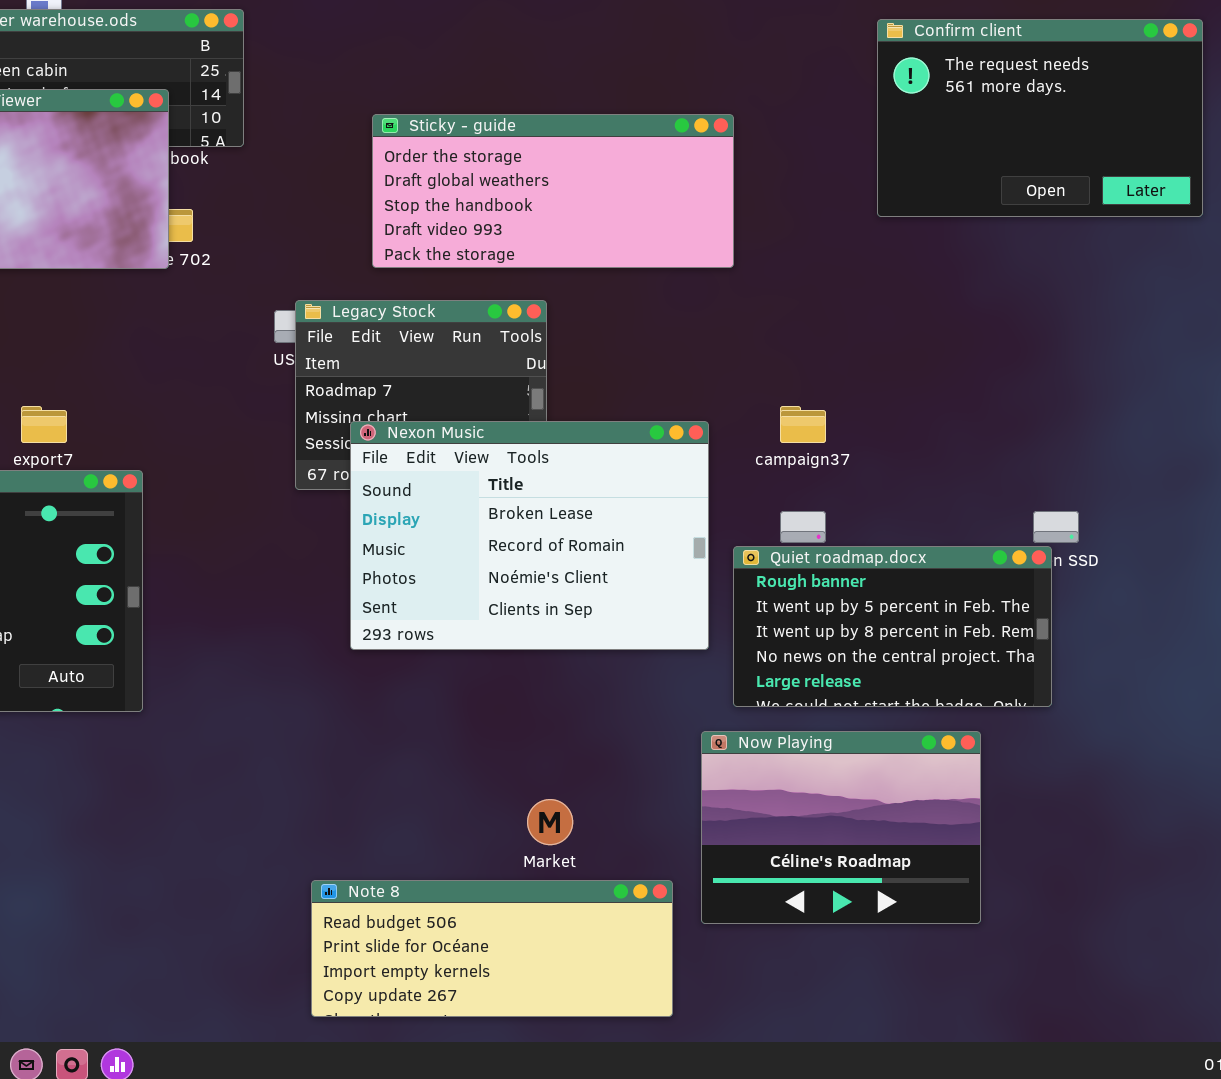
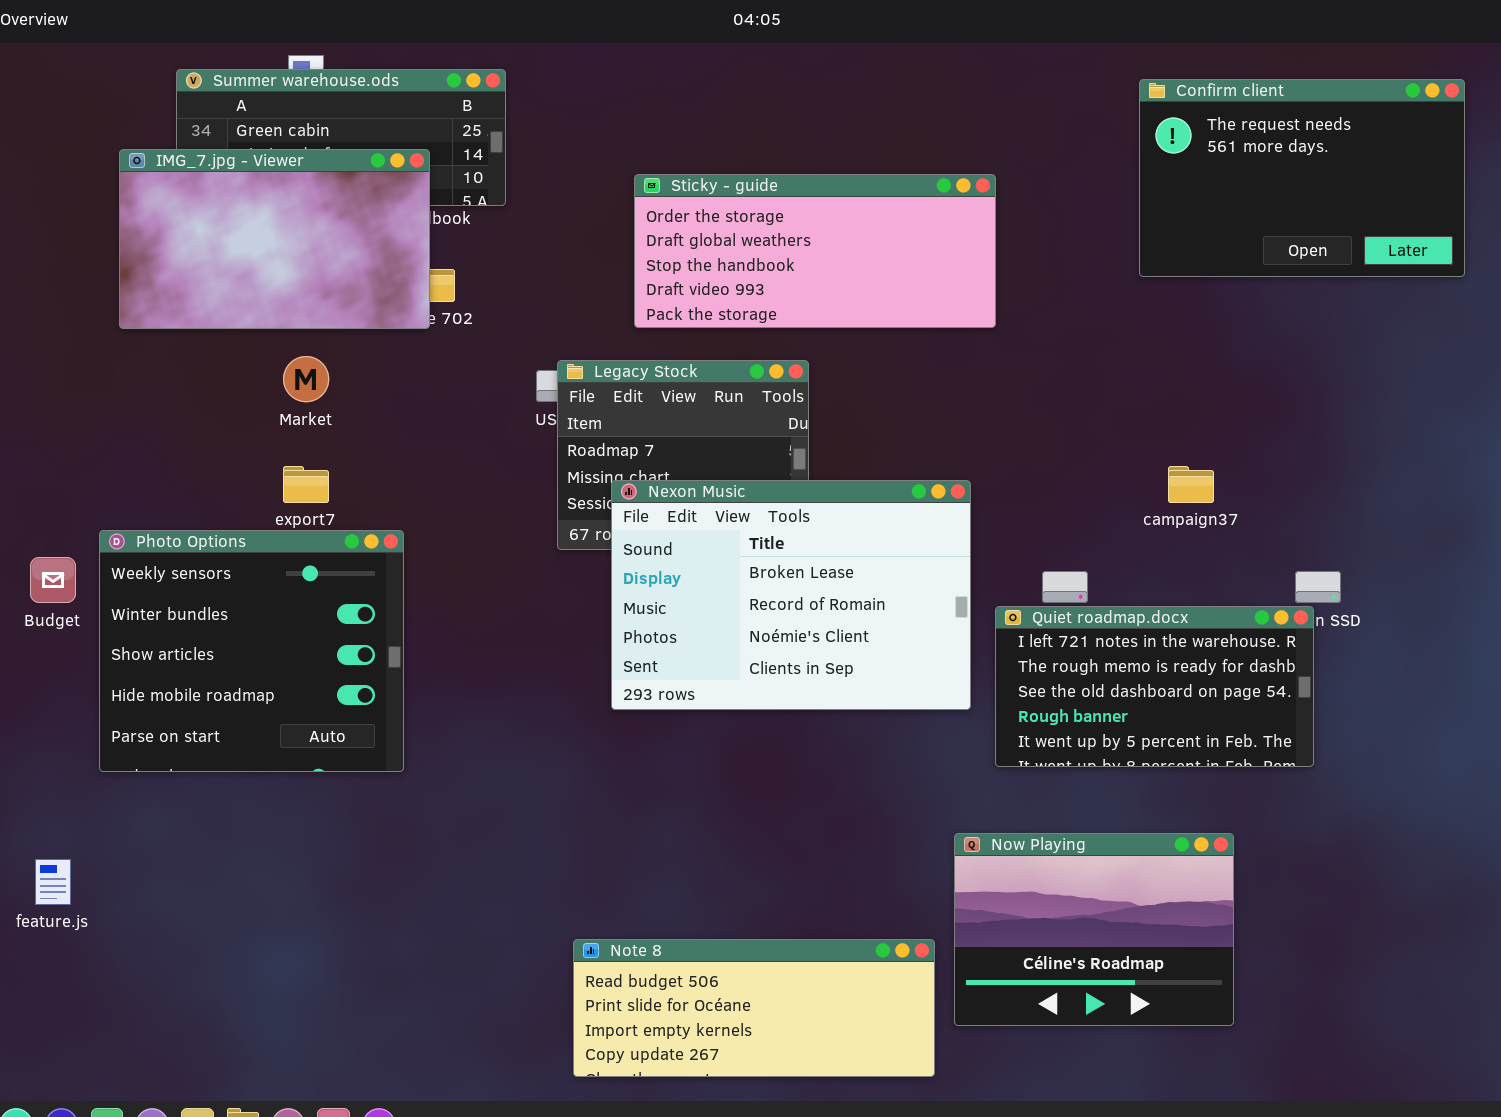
campaign37: [780,406,826,443] -> [1168,466,1214,503], moved
Quiet roadmap.docx: [733,546,1052,707] -> [995,606,1314,767], scrolled up 3 rows
Now Playing: [701,731,981,924] -> [954,833,1234,1026], moved
Market: [527,799,573,845] -> [283,356,329,402], moved

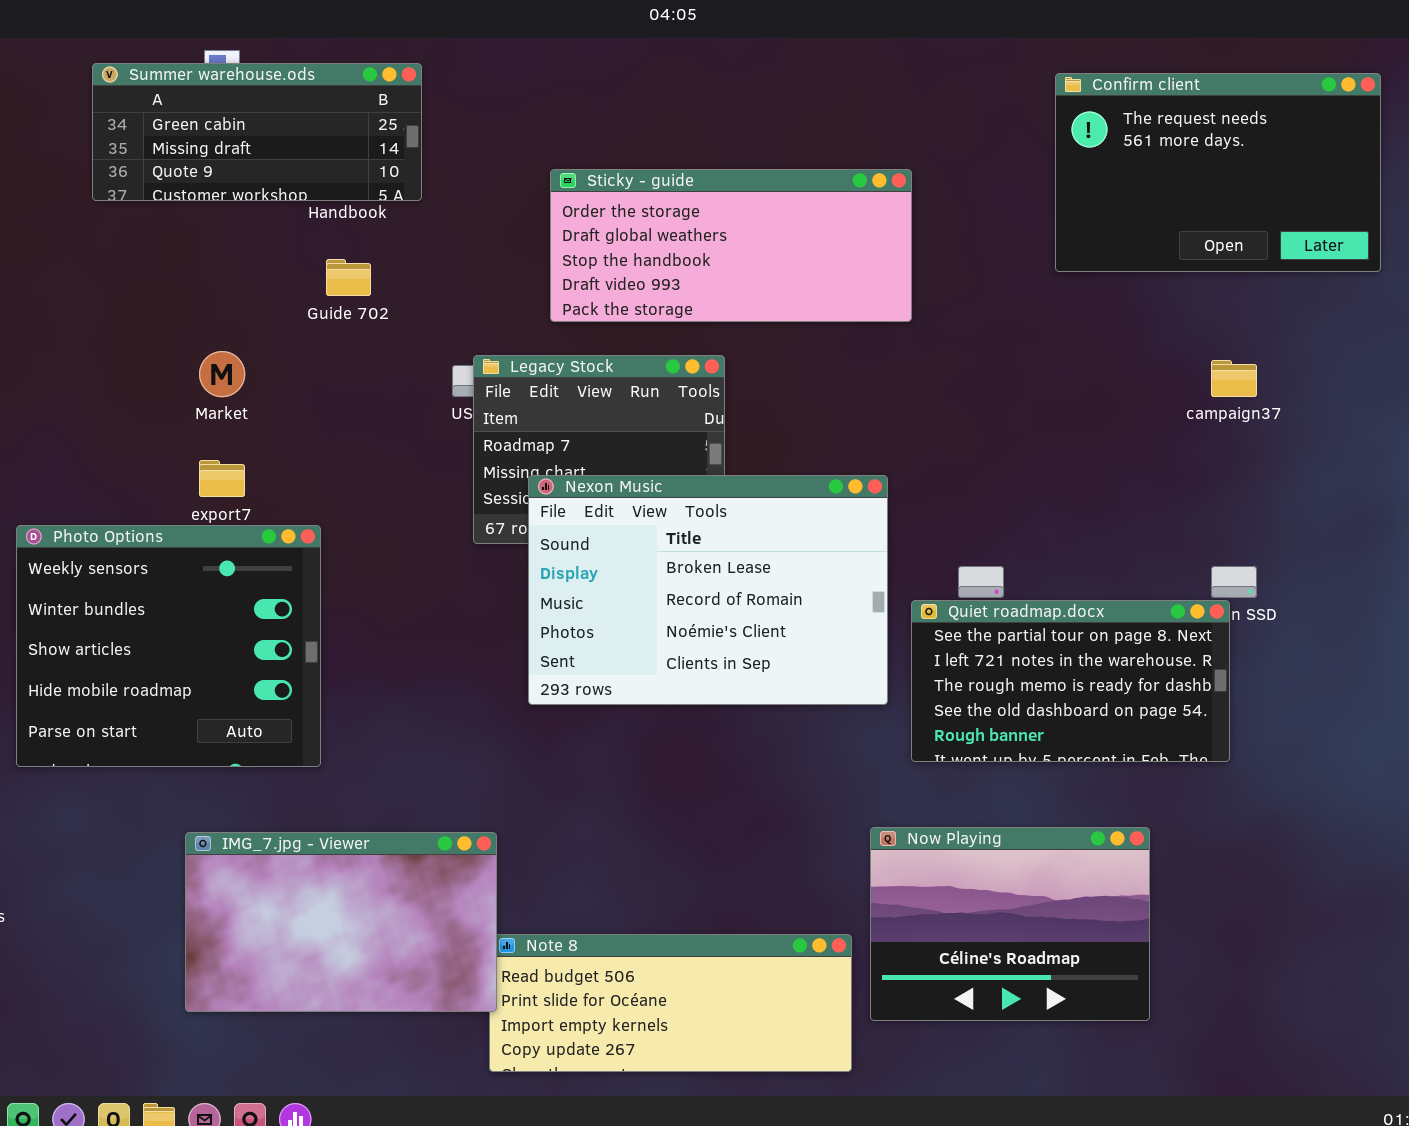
IMG_7.jpg - Viewer: [119,149,430,329] -> [185,832,497,1012], moved
campaign37: [1168,466,1214,503] -> [1211,360,1257,397], moved
Quiet roadmap.docx: [995,606,1314,767] -> [911,600,1230,762], scrolled up 1 row

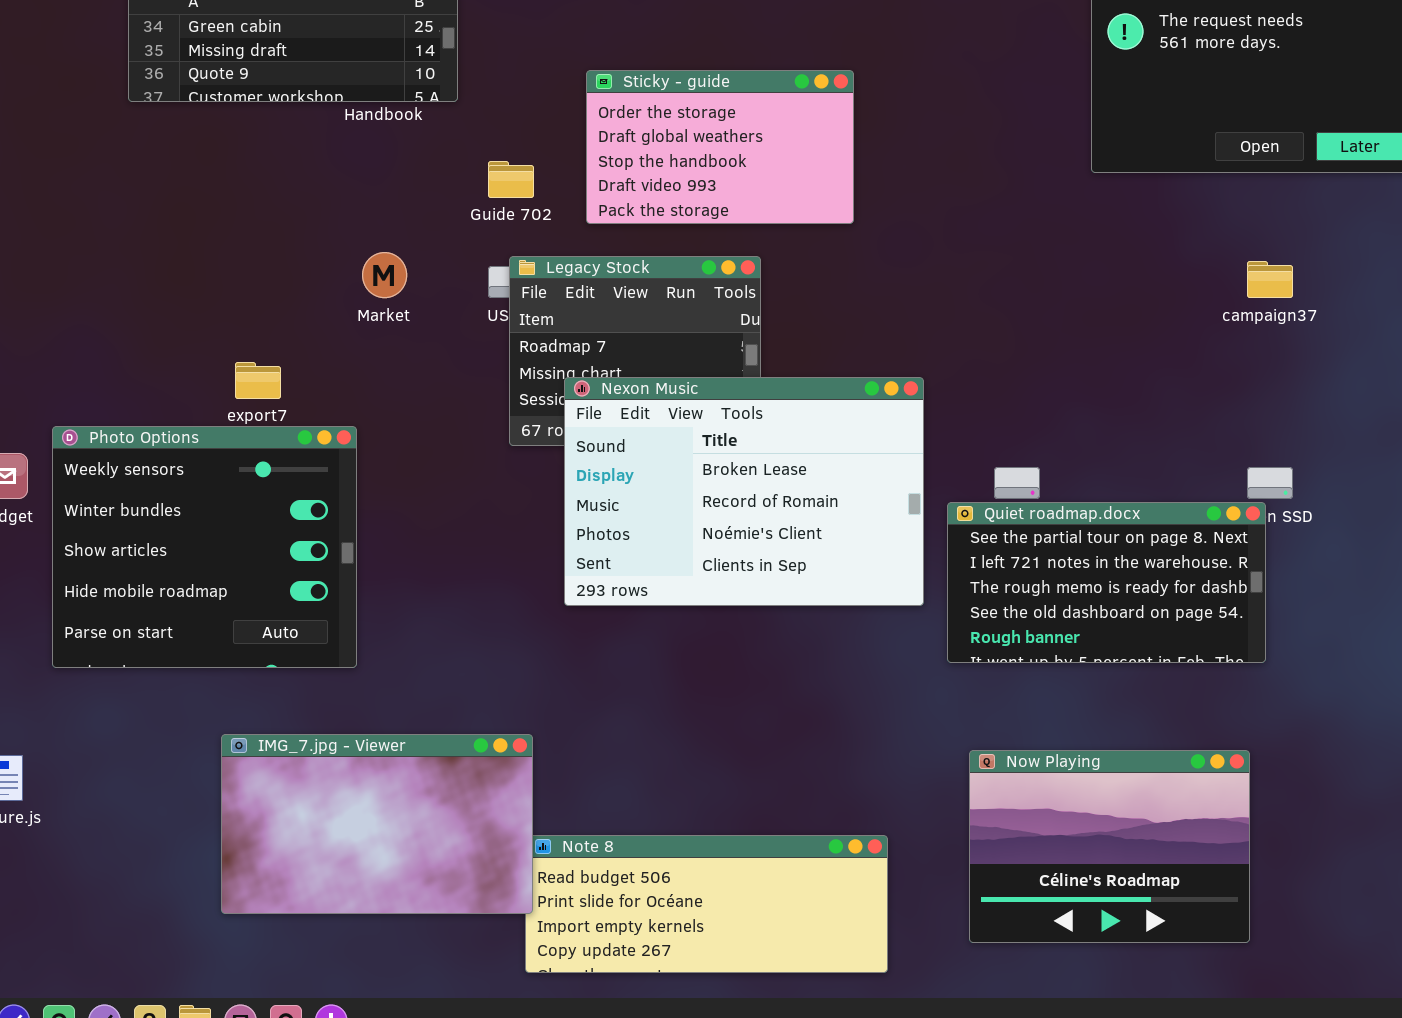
Sticky - guide: [550,169,912,322] -> [586,70,854,224], resized
Guide 702: [326,259,371,296] -> [488,161,534,198], moved
Market: [199,351,245,397] -> [362,252,407,298], moved
Now Playing: [870,827,1150,1021] -> [969,750,1250,943], moved

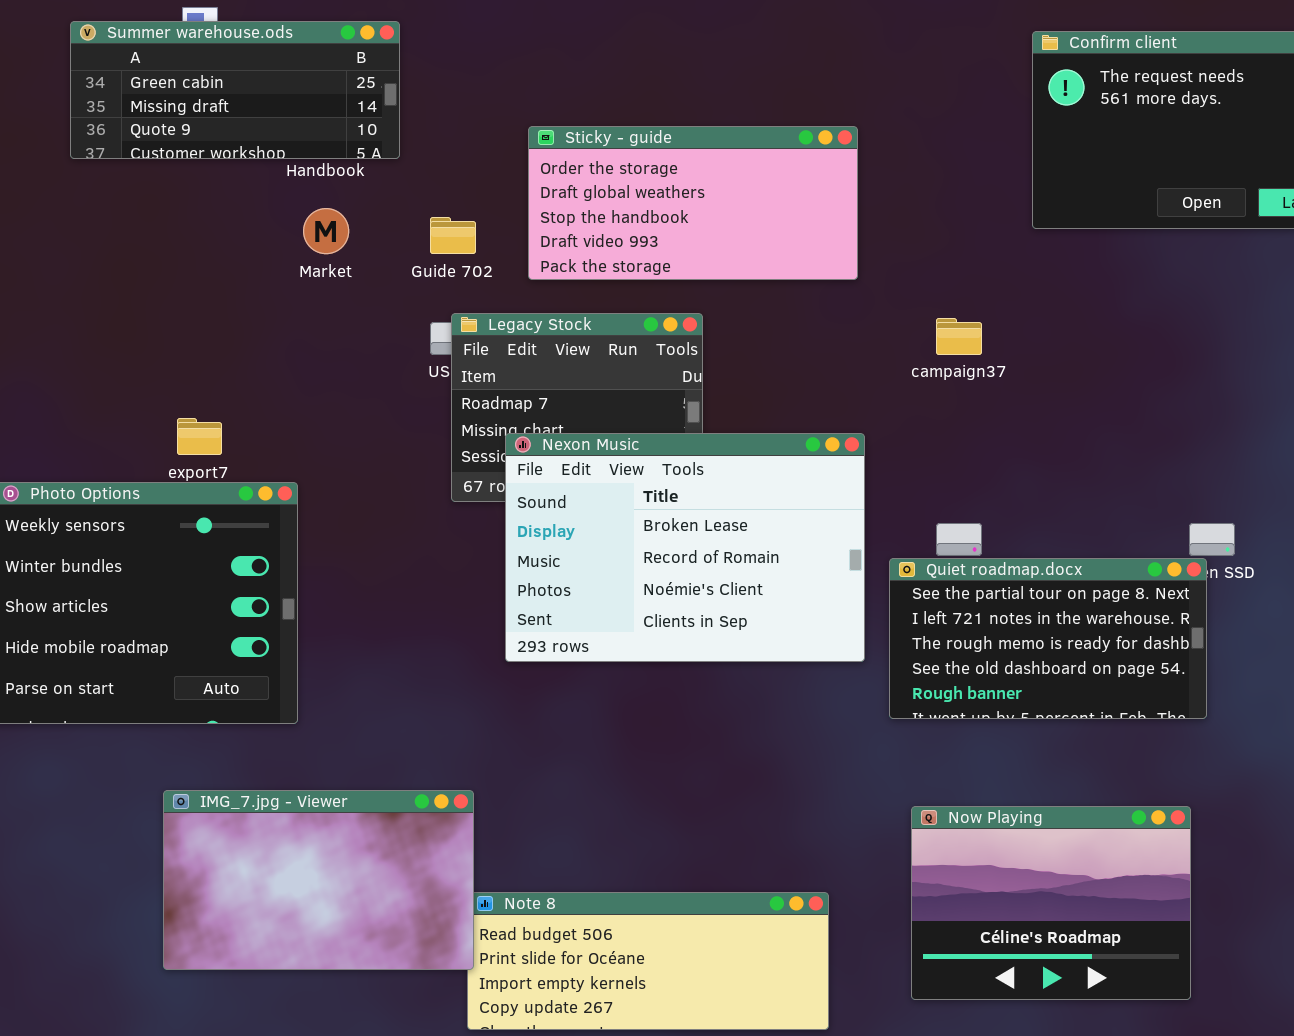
Sticky - guide: [586,70,854,224] -> [528,126,858,280], resized
Market: [362,252,407,298] -> [303,208,349,254], moved
campaign37: [1247,261,1293,298] -> [936,318,982,355], moved

